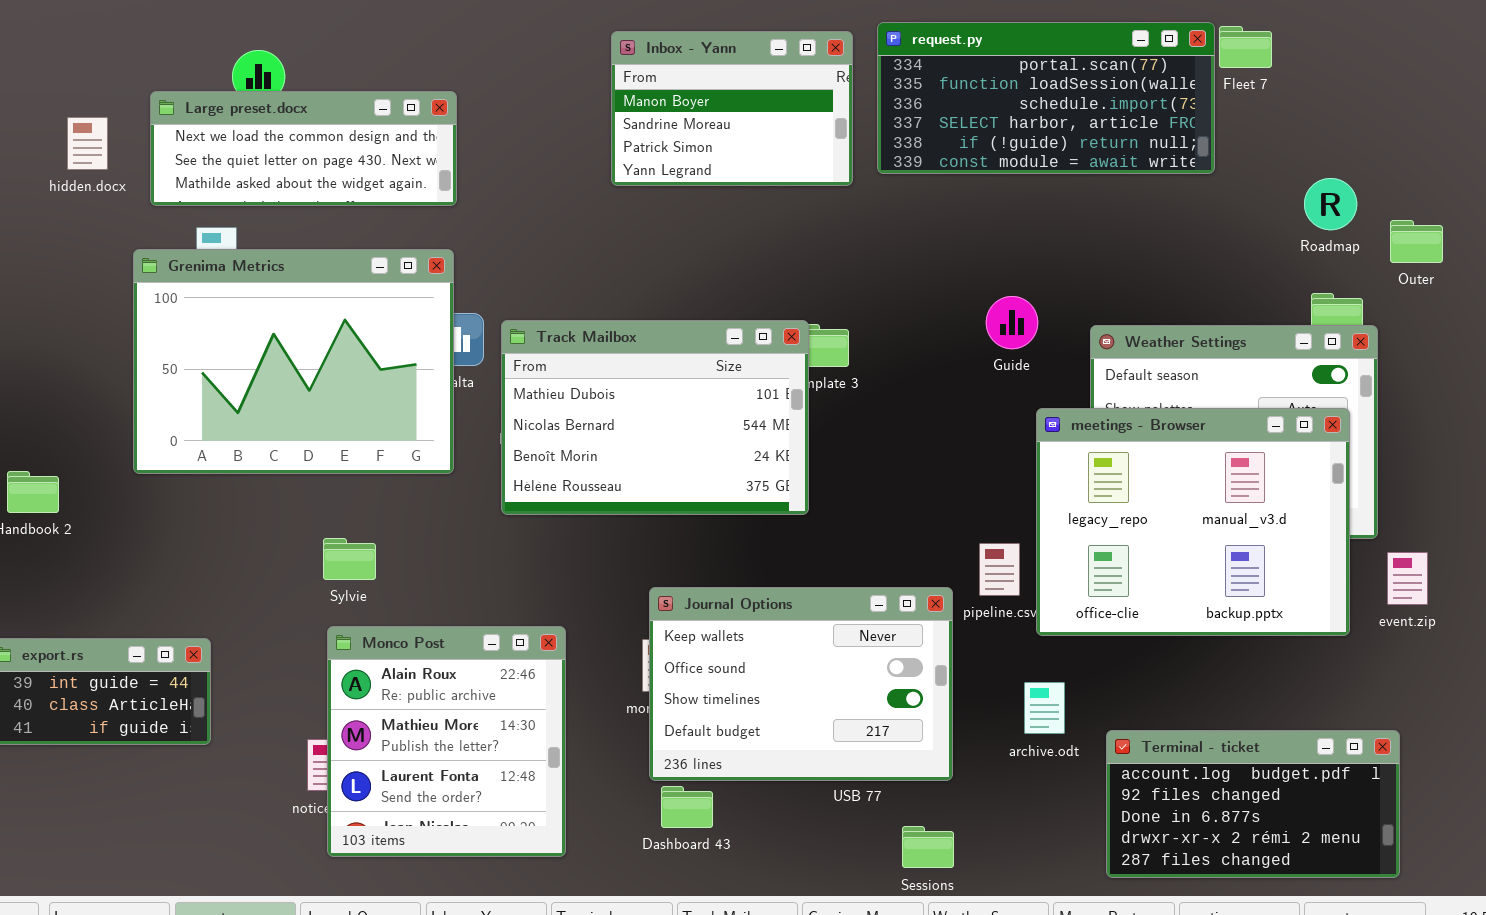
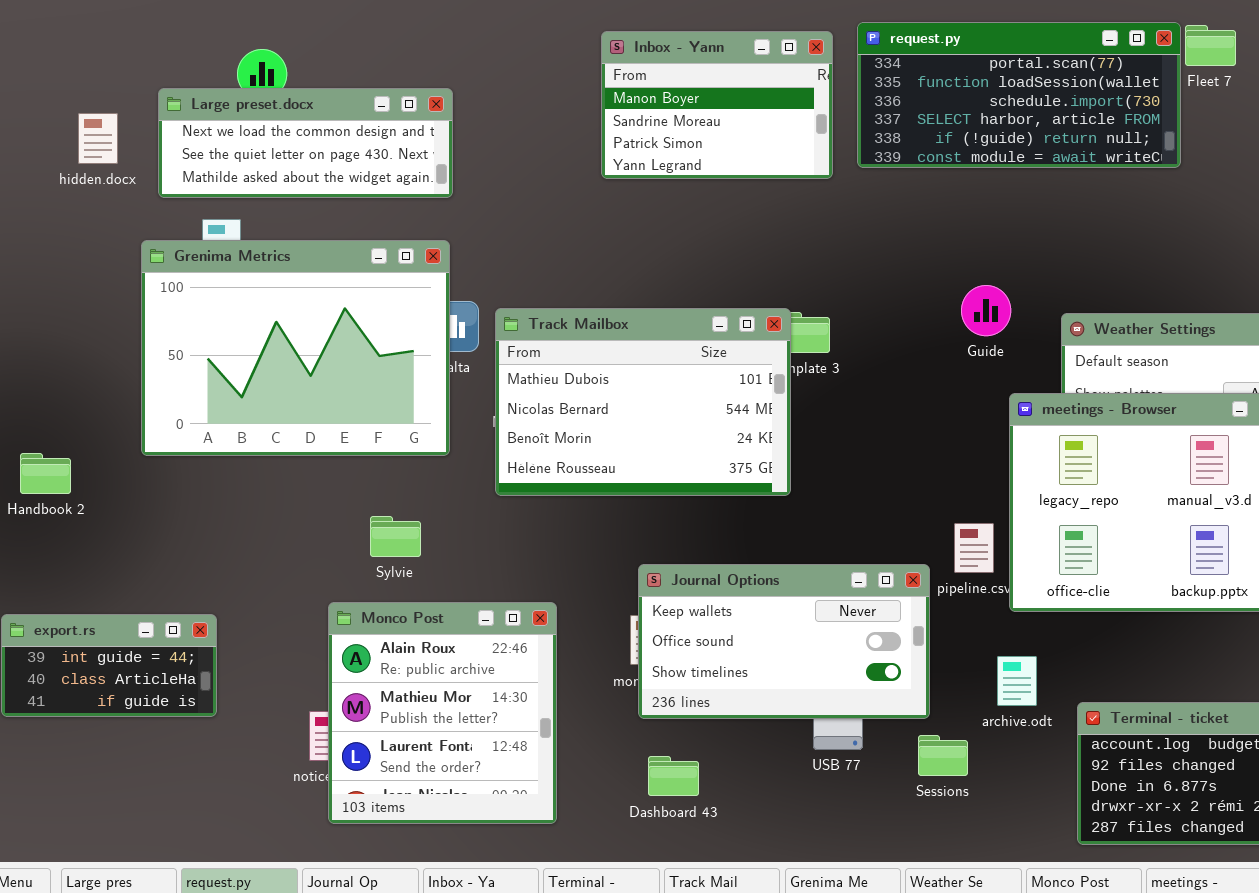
Sylvie: [323,538,376,580] -> [370,516,421,557], moved
Journal Options: [649,587,953,781] -> [638,564,930,719], resized
Sessions: [902,826,954,868] -> [918,735,968,776], moved

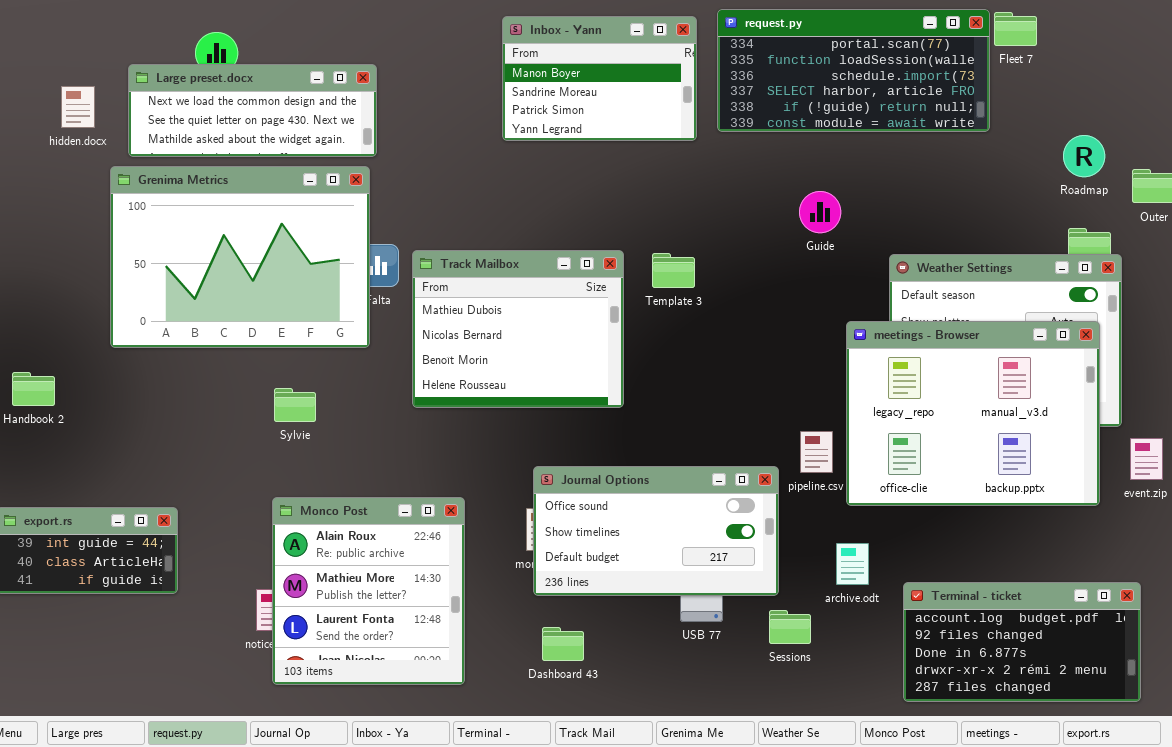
Grenima Metrics: [141,240,450,456] -> [110,166,370,348], moved
Guide: [961,285,1011,336] -> [799,191,841,233], moved
Track Mailbox: [495,308,791,496] -> [412,250,624,408], resized
Sylvie: [370,516,421,557] -> [274,388,316,422], moved
Journal Options: [638,564,930,719] -> [533,466,779,596], scrolled down 1 row

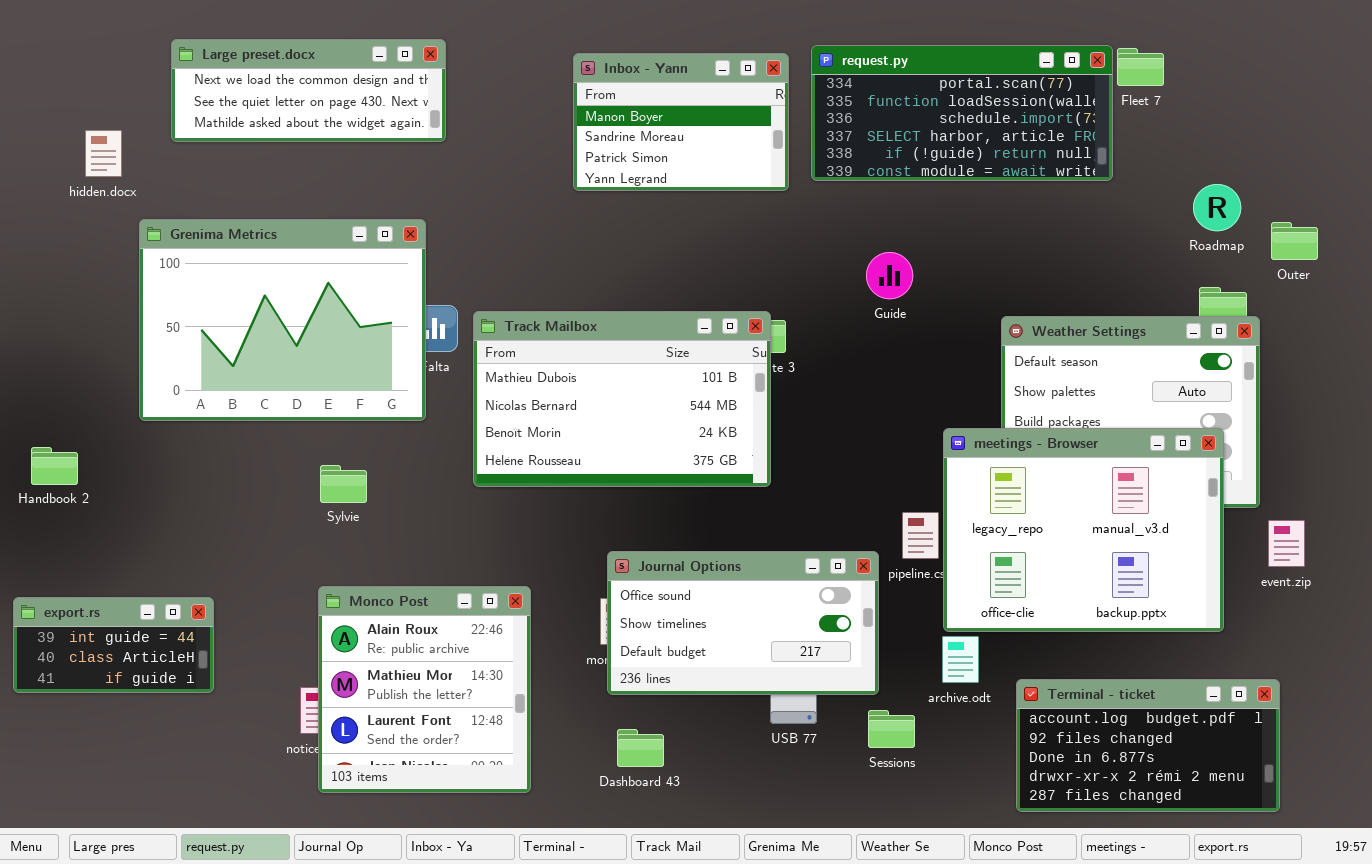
Large preset.docx: [128,64,377,157] -> [171,39,446,142], moved
Guide: [799,191,841,233] -> [866,252,913,299], moved
Track Mailbox: [412,250,624,408] -> [473,311,771,487], resized
meetings - Browser: [846,321,1100,506] -> [943,428,1224,632], moved

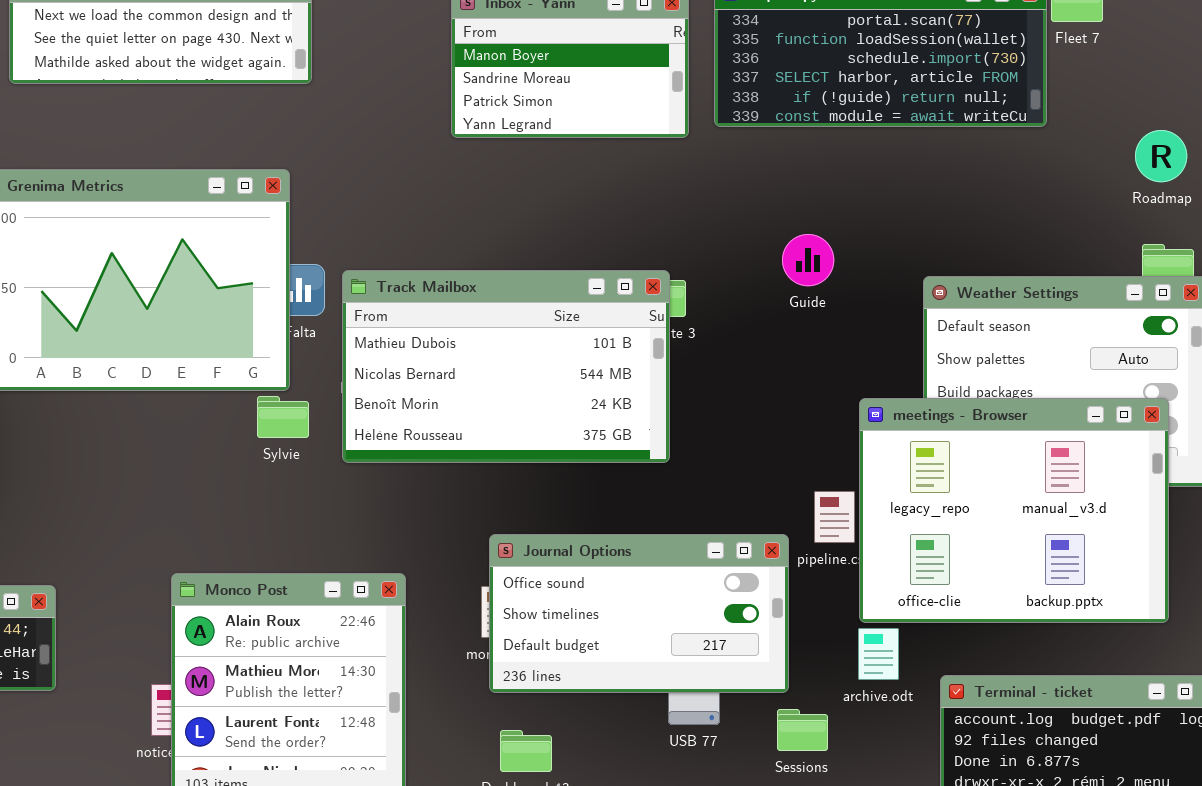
Guide: [866,252,913,299] -> [782,234,834,286], moved
Sylvie: [320,465,367,503] -> [257,396,309,438], moved

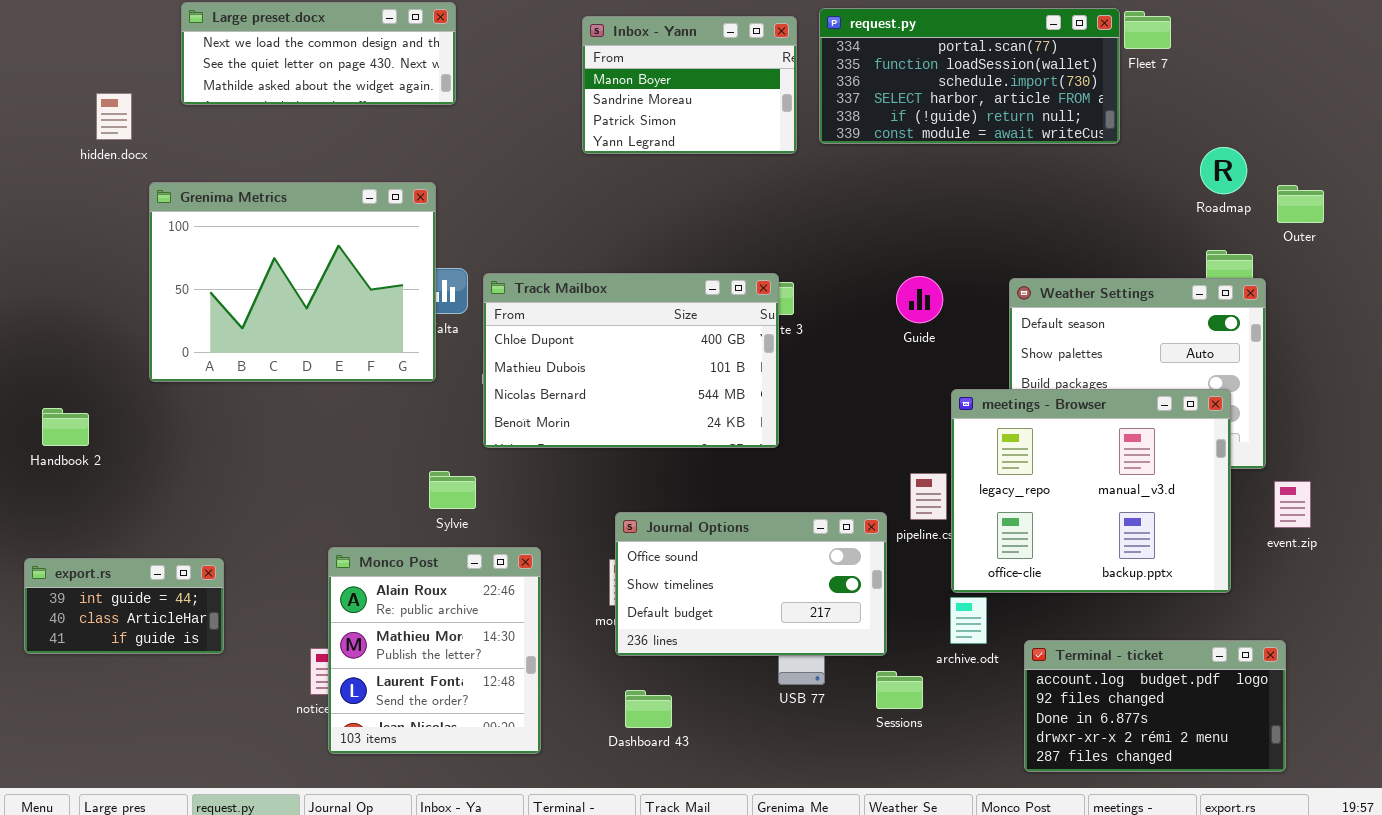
Guide: [782,234,834,286] -> [896,276,943,323], moved
Track Mailbox: [342,270,670,463] -> [483,273,779,448], scrolled up 1 row
Sylvie: [257,396,309,438] -> [429,471,476,509], moved

